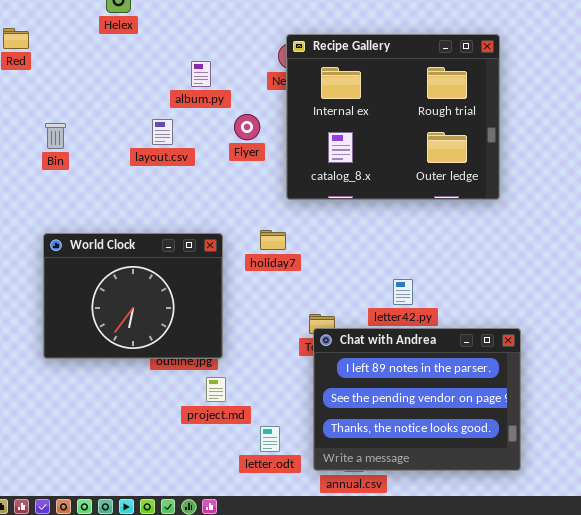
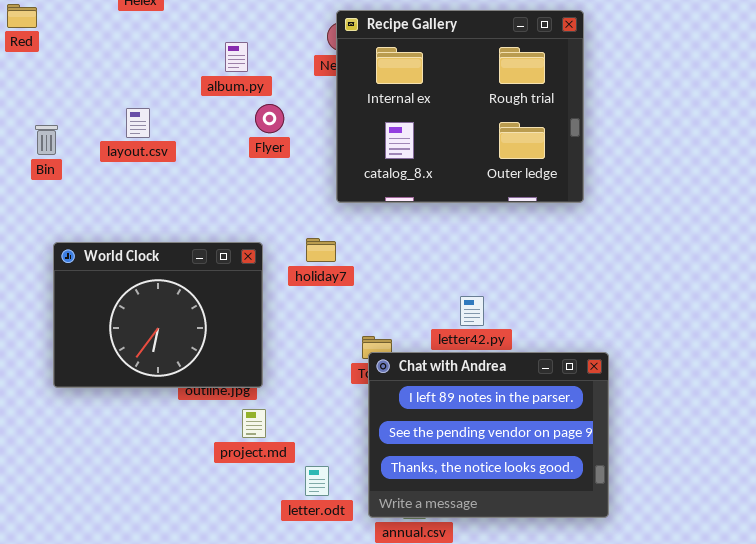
Flyer: [234,114,260,140] -> [255,104,284,133], moved
layout.csv: [152,119,173,145] -> [126,108,150,138], moved
Bin: [45,123,66,149] -> [35,125,58,155], moved

